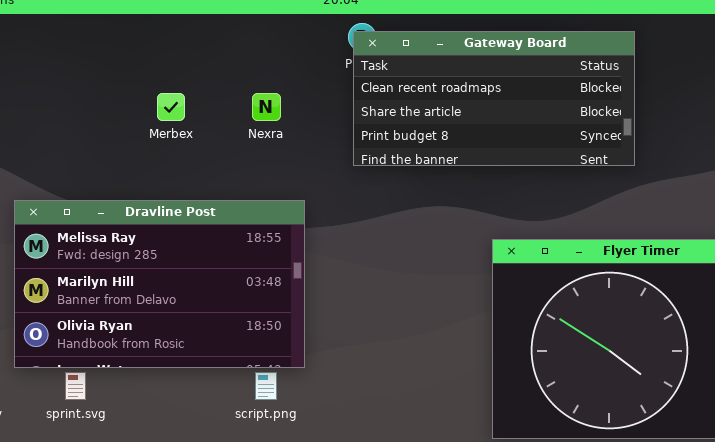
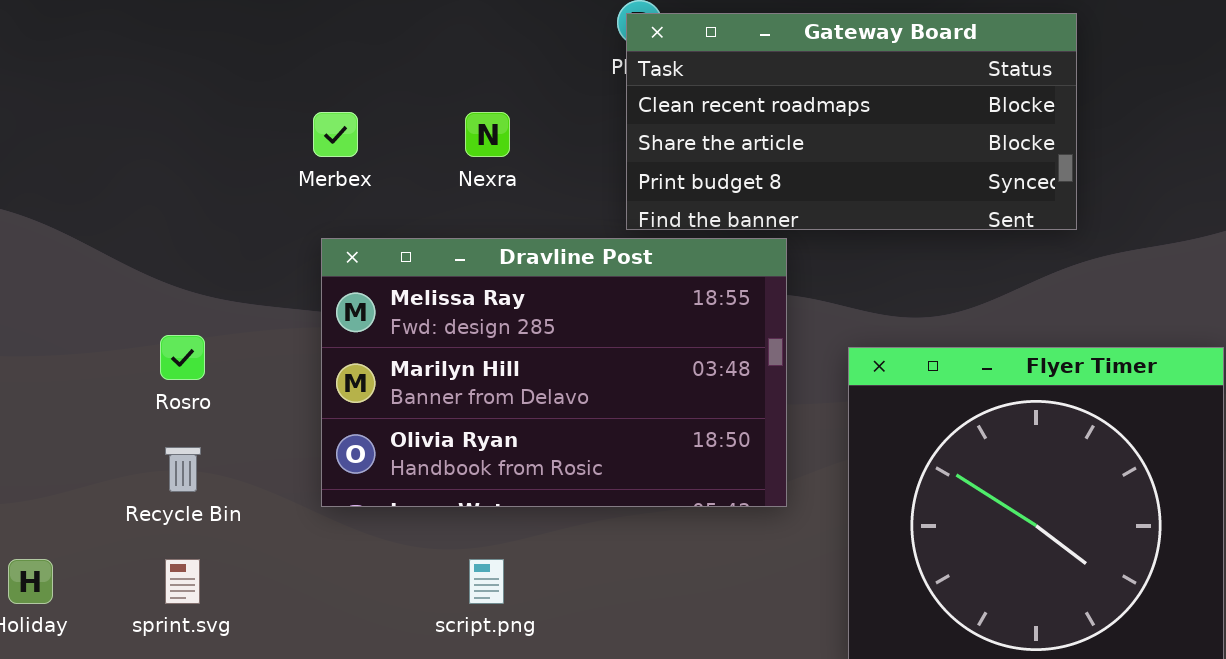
Dravline Post: [14,200,305,368] -> [321,238,787,507], moved

